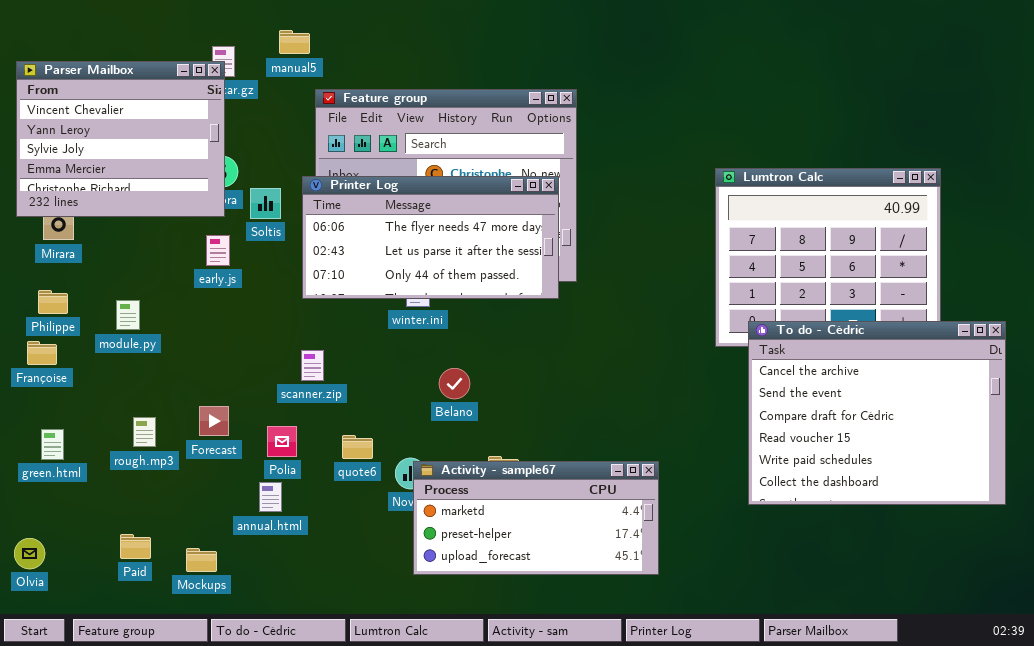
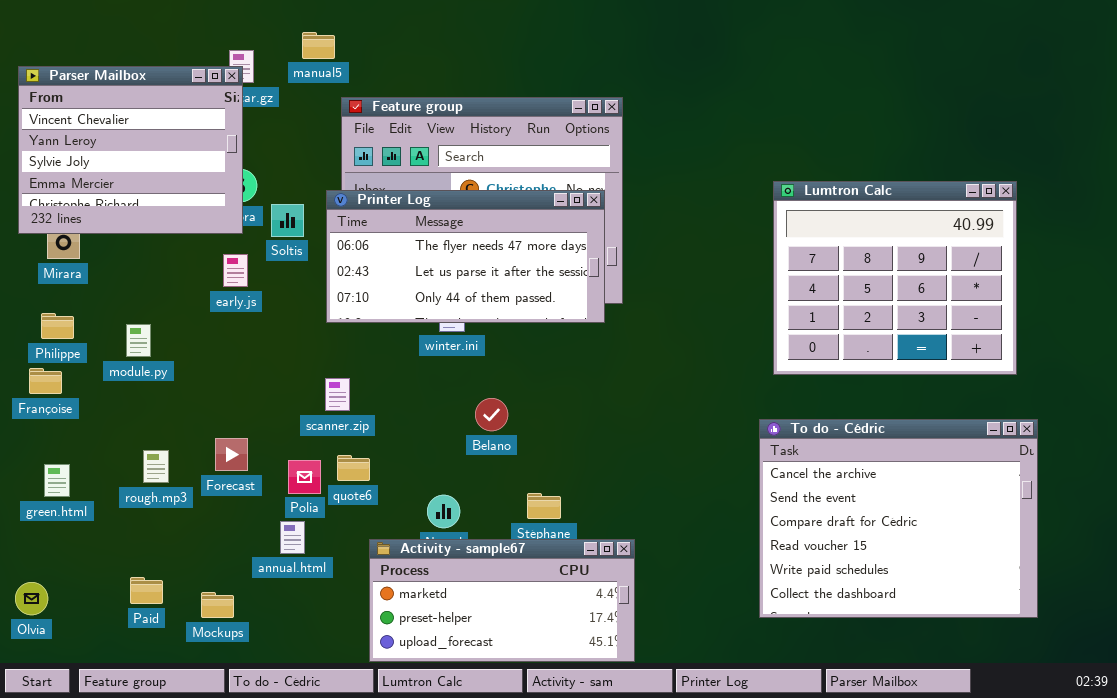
To do - Cédric: [748,321,1006,505] -> [759,419,1038,618], moved
quote6: [342,435,373,459] -> [337,455,370,481], moved
Activity - sample67: [413,461,659,575] -> [369,539,635,662], moved

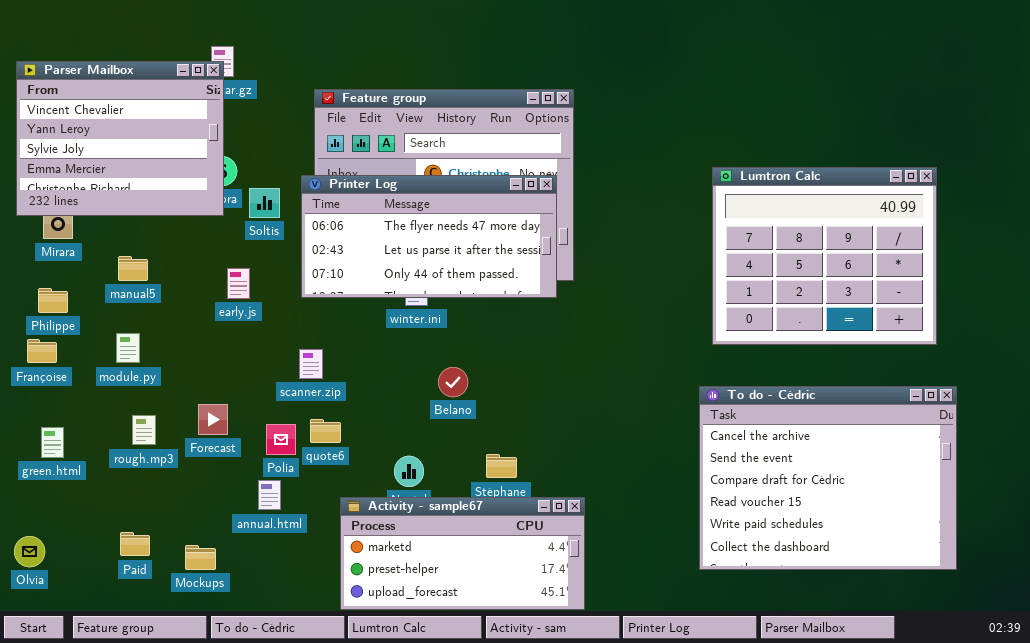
manual5: [302,32,335,59] -> [118,256,148,281], moved
early.js: [223,254,248,287] -> [227,268,250,299], moved
module.py: [126,324,151,357] -> [116,333,140,363], moved

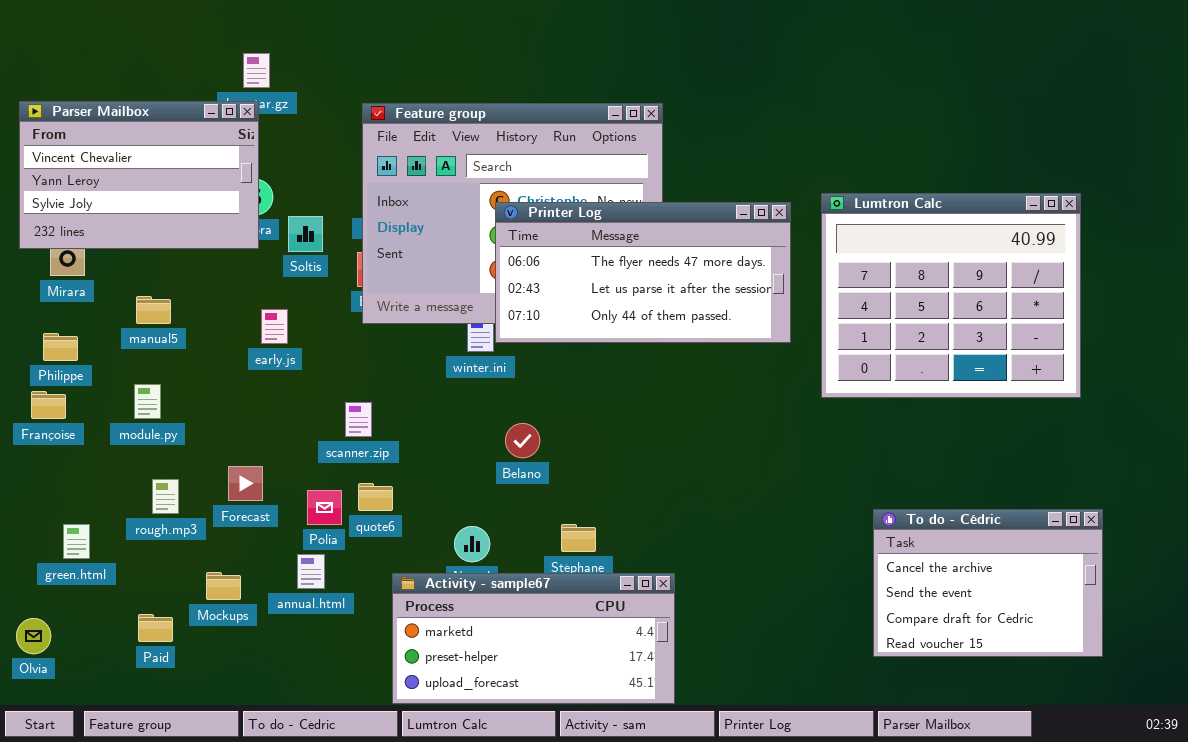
Parser Mailbox: [16,61,224,216] -> [19,101,259,249], resized
Printer Log: [301,175,557,298] -> [495,202,791,343], moved
To do - Cédric: [699,386,957,570] -> [873,509,1103,657], resized
green.html: [41,427,64,458] -> [63,524,90,559], moved
Mockups: [185,545,216,570] -> [206,572,241,600], moved

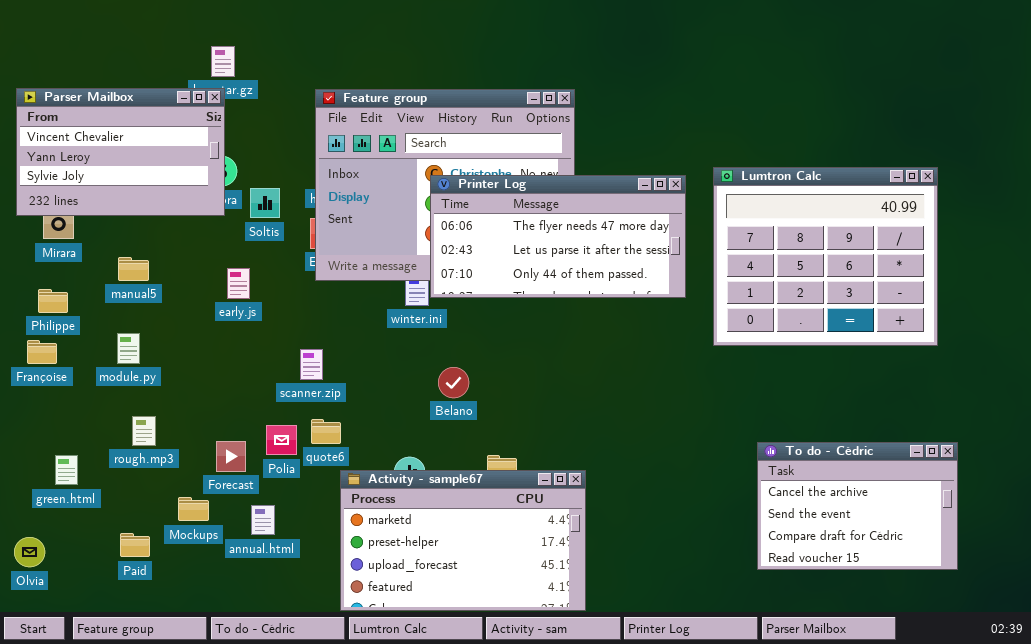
Forecast: [228,466,263,501] -> [216,441,246,472], moved
annual.html: [297,554,325,589] -> [251,505,275,535], moved
Activity - sample67: [392,573,675,704] -> [340,470,586,611], resized

